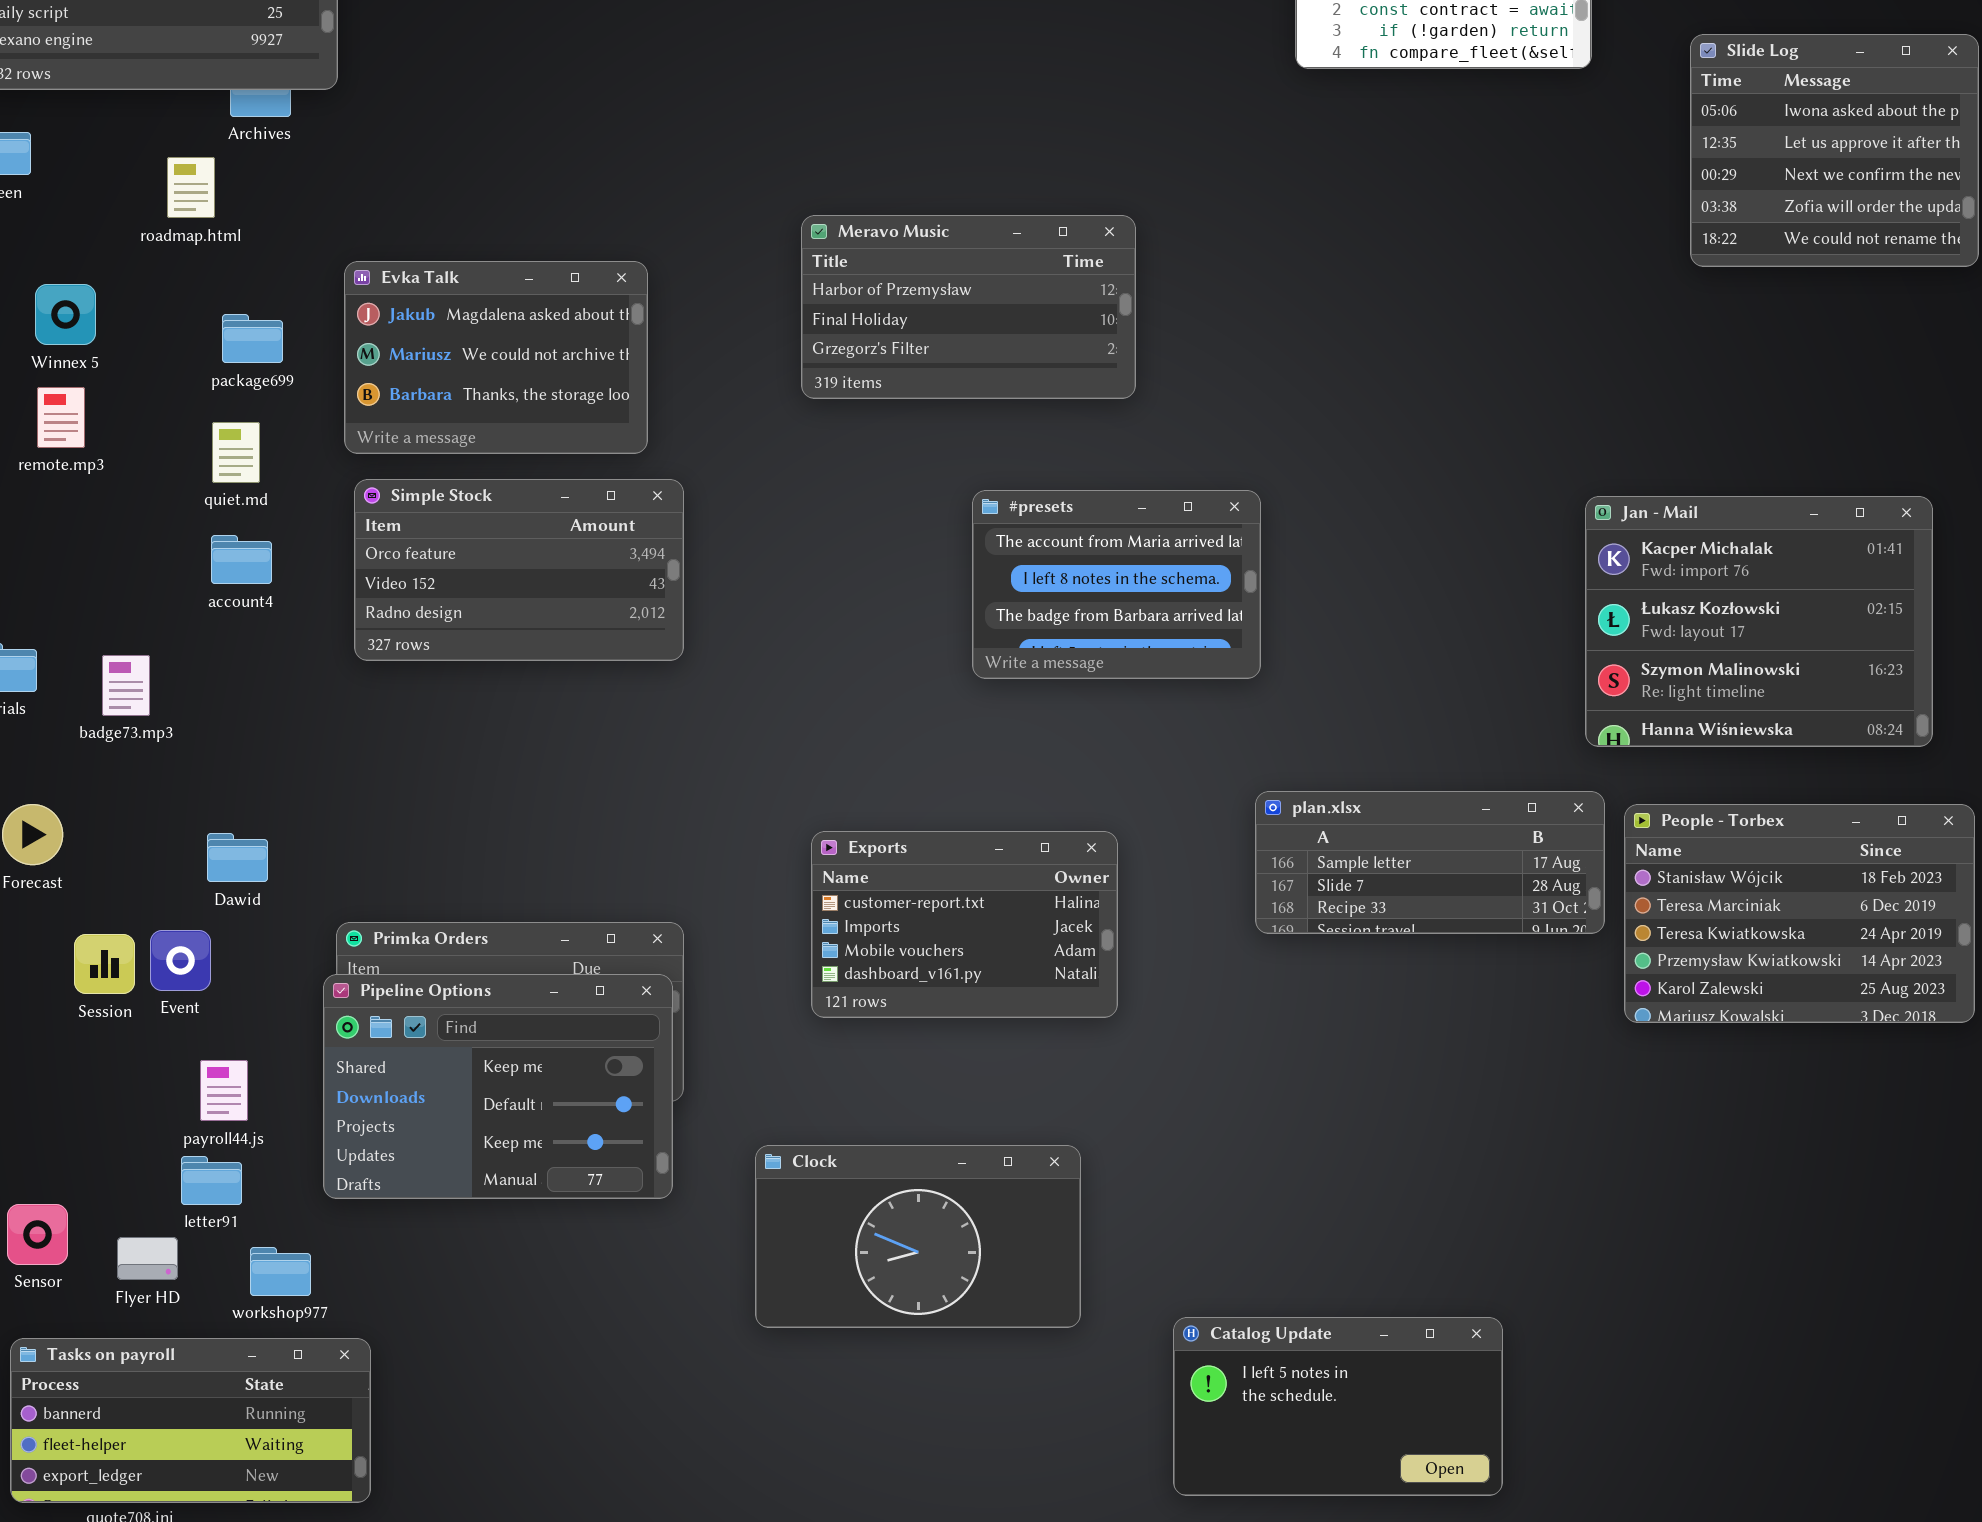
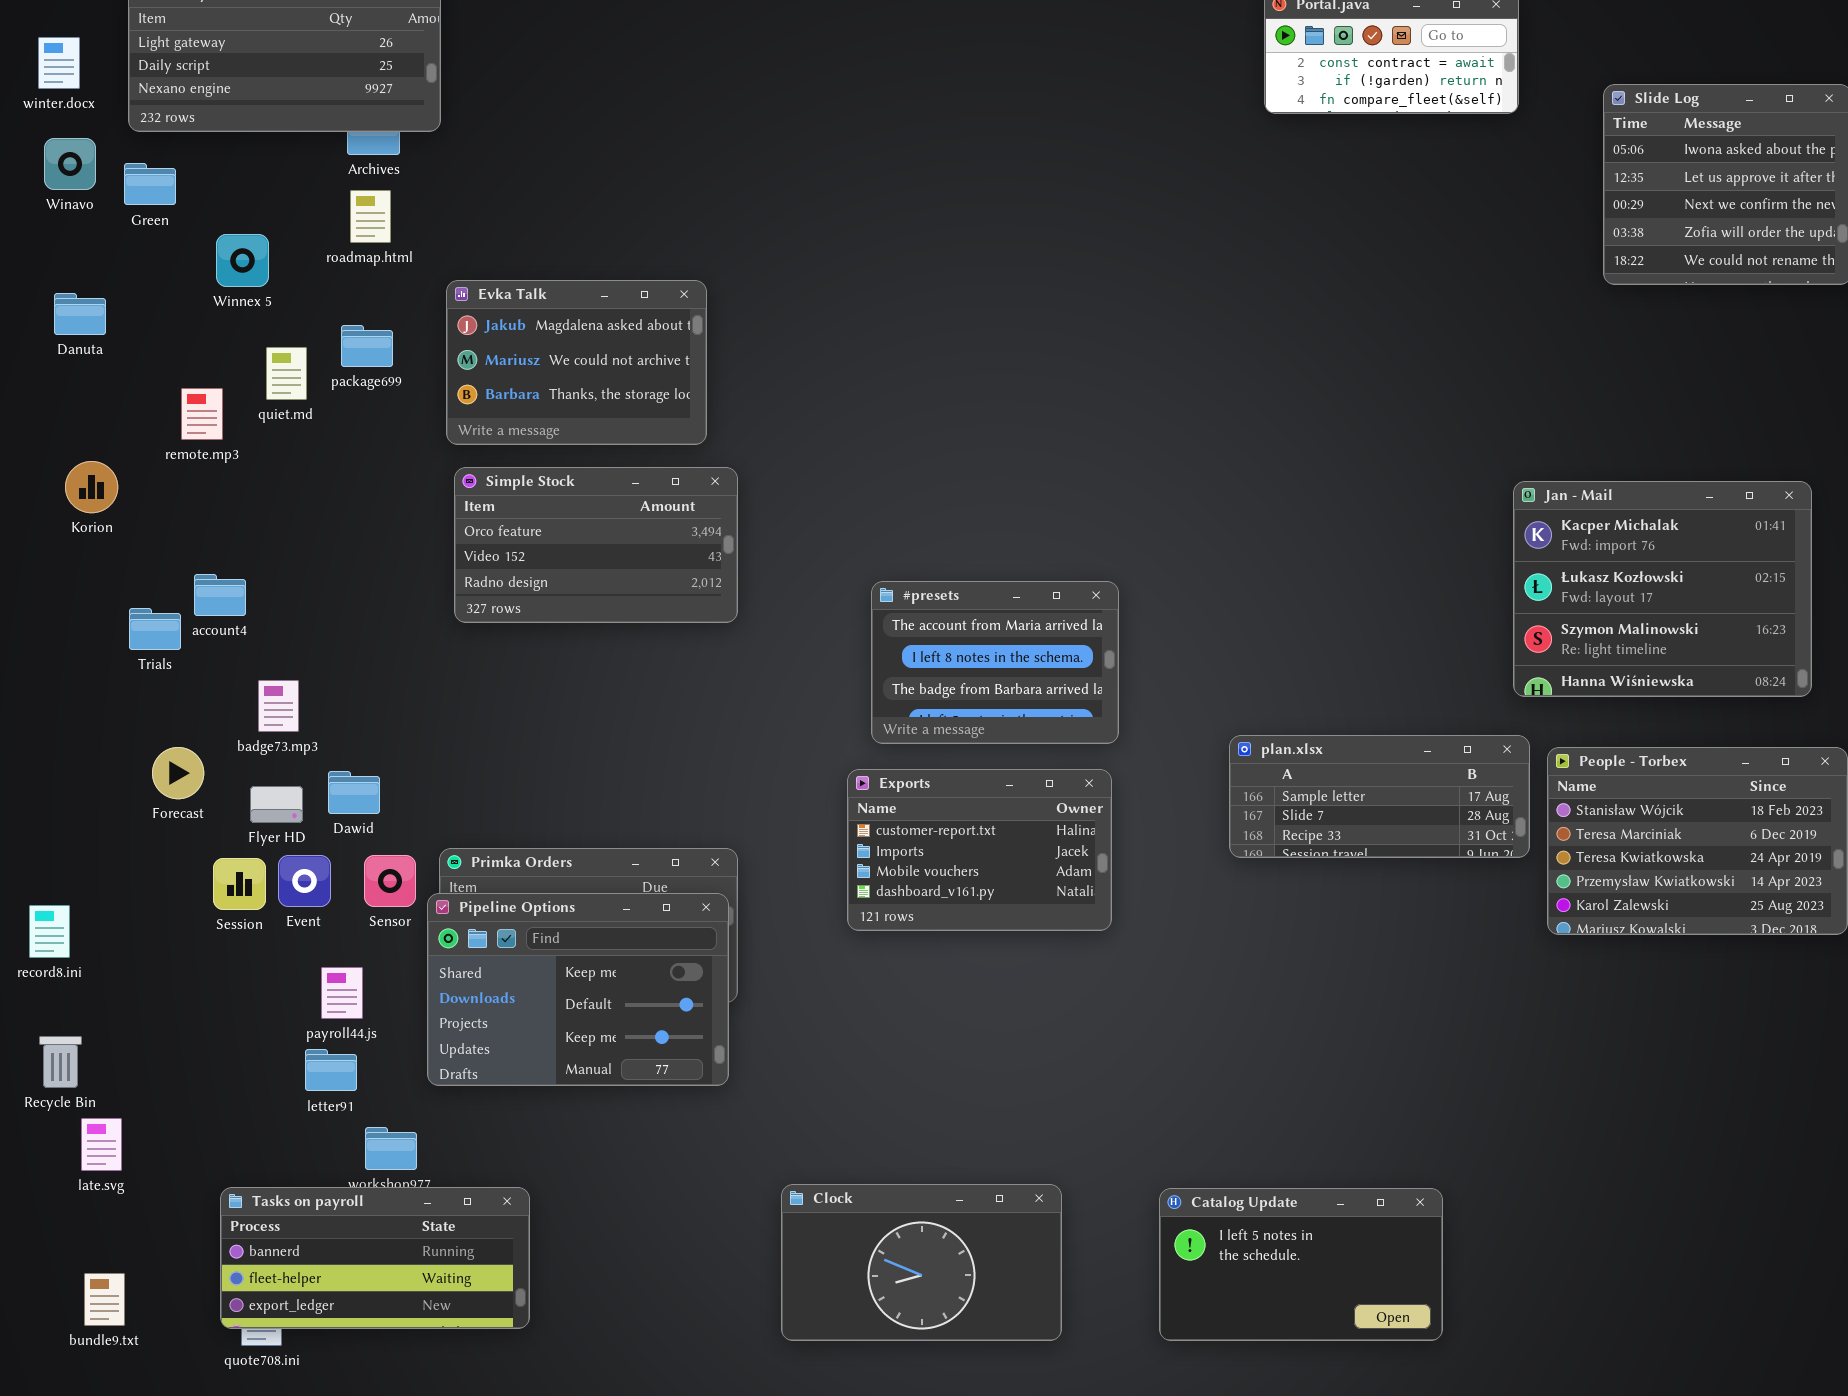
roadmap.html: [167,157,215,218] -> [350,190,391,243], moved
Meravo Music: [801,215,1136,399] -> none, closed
Winnex 5: [35,284,96,345] -> [216,234,269,287], moved
quiet.md: [212,422,260,483] -> [266,347,307,400], moved
#presets: [972,490,1261,679] -> [871,581,1119,744], moved
account4: [211,535,272,584] -> [194,574,246,616], moved
badge73.mp3: [102,655,150,716] -> [258,680,299,732], moved
Clock: [755,1145,1081,1328] -> [781,1184,1062,1341], moved
Sensor: [7,1204,68,1265] -> [364,855,416,907], moved
Flyer HD: [117,1237,178,1280] -> [250,786,303,823], moved
Tasks on payroll: [10,1338,371,1503] -> [220,1187,530,1329], moved

